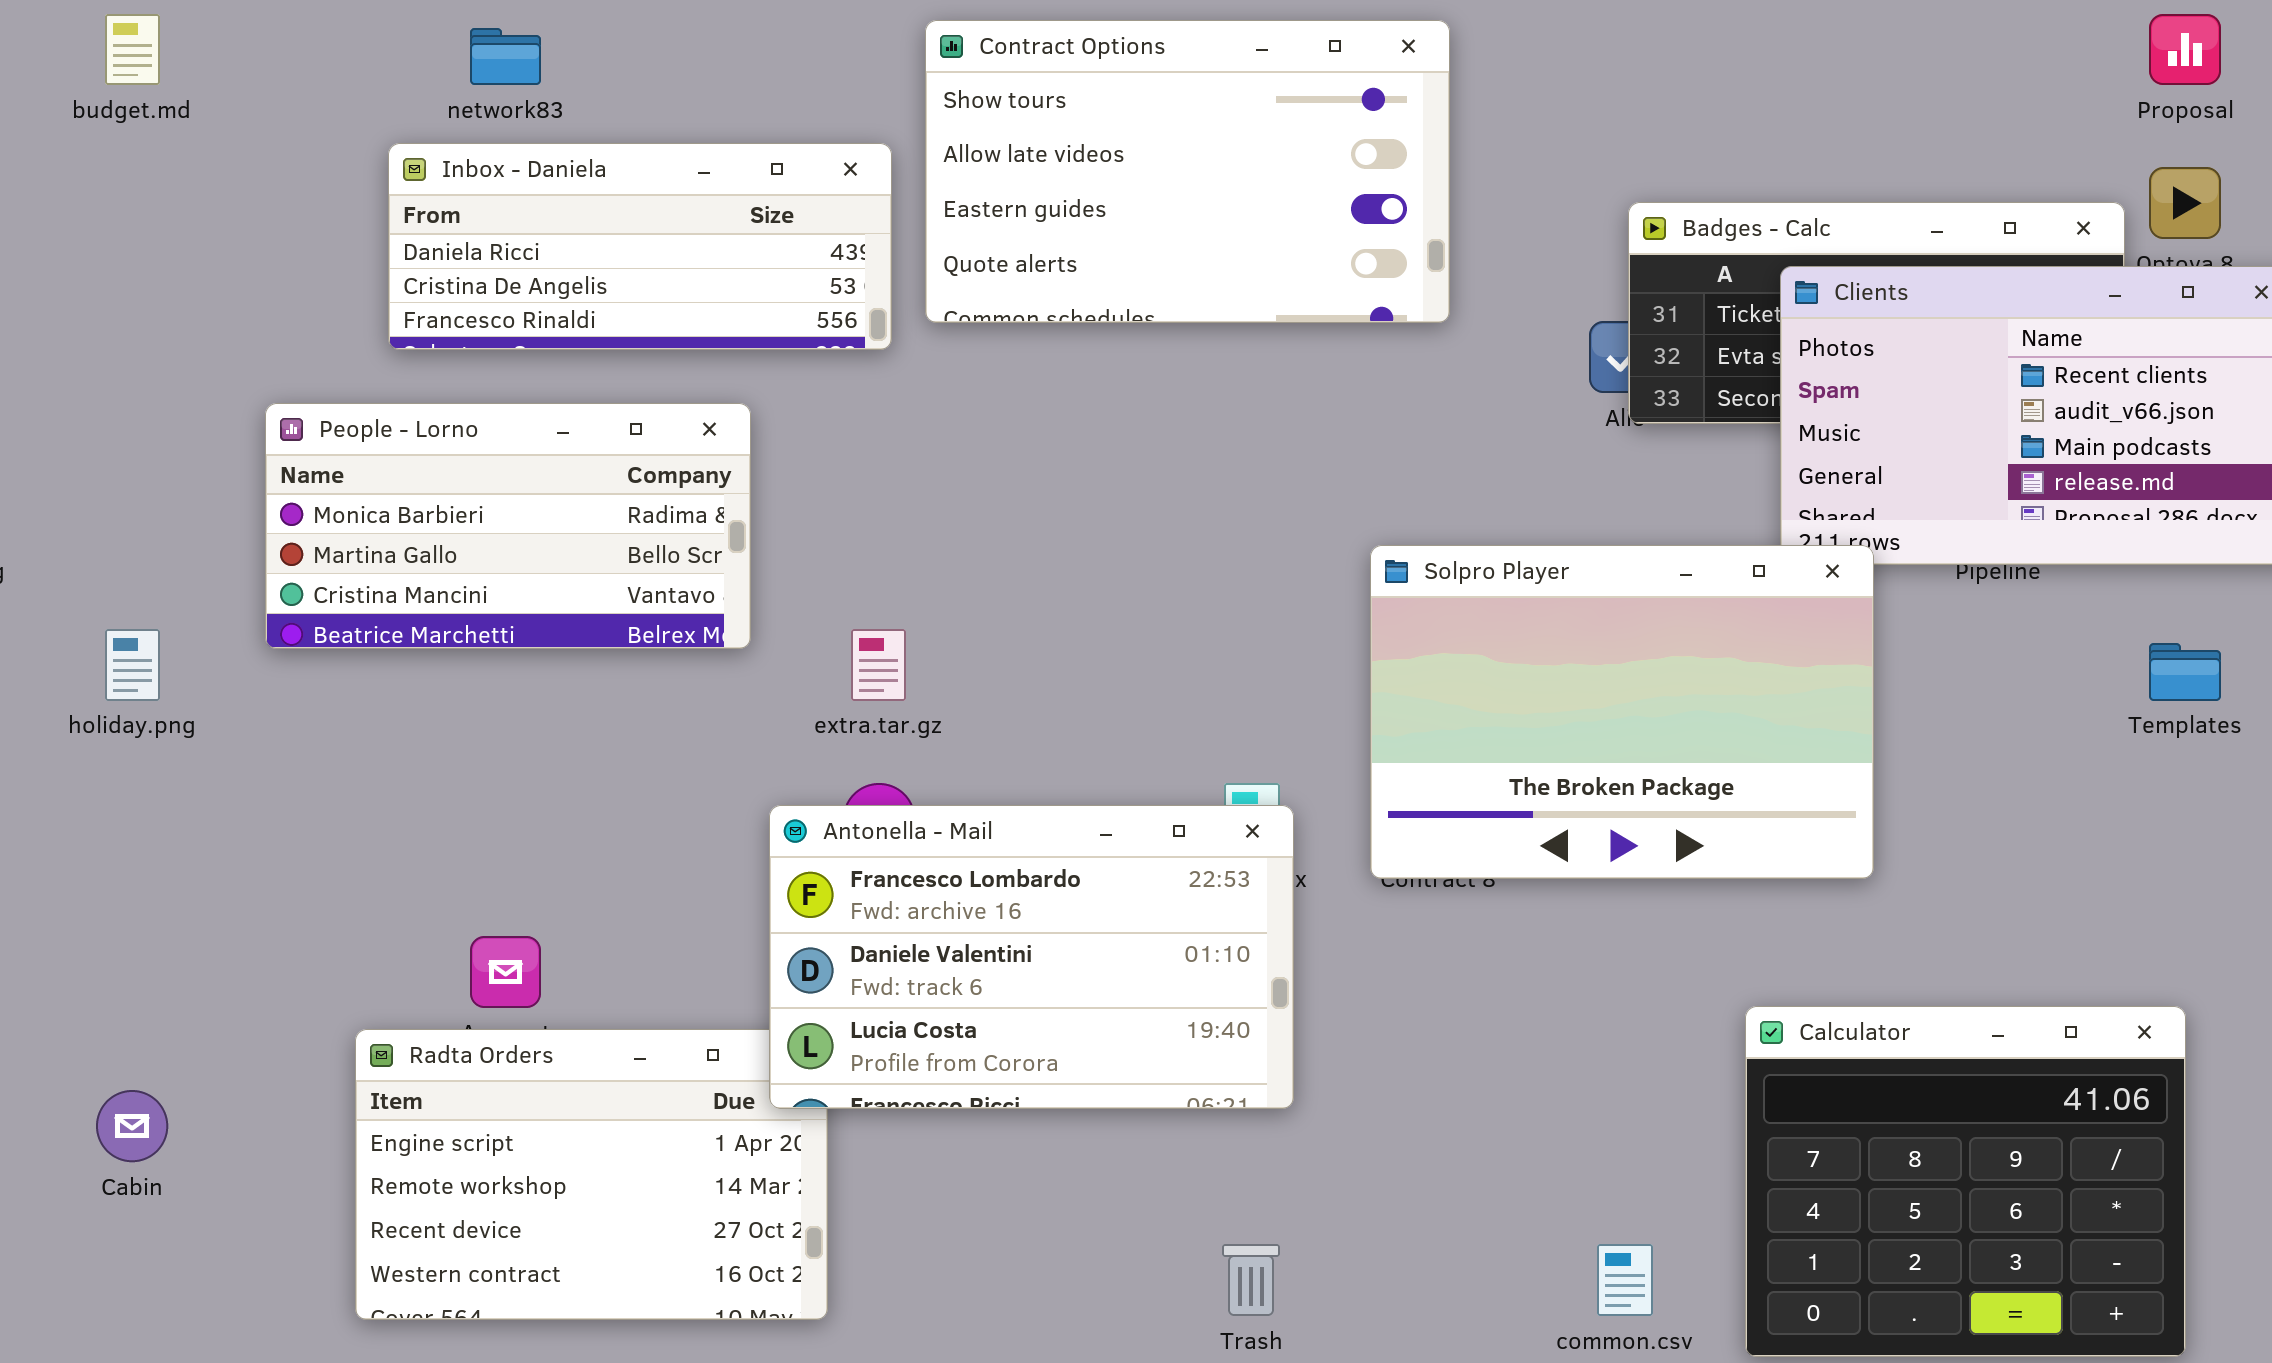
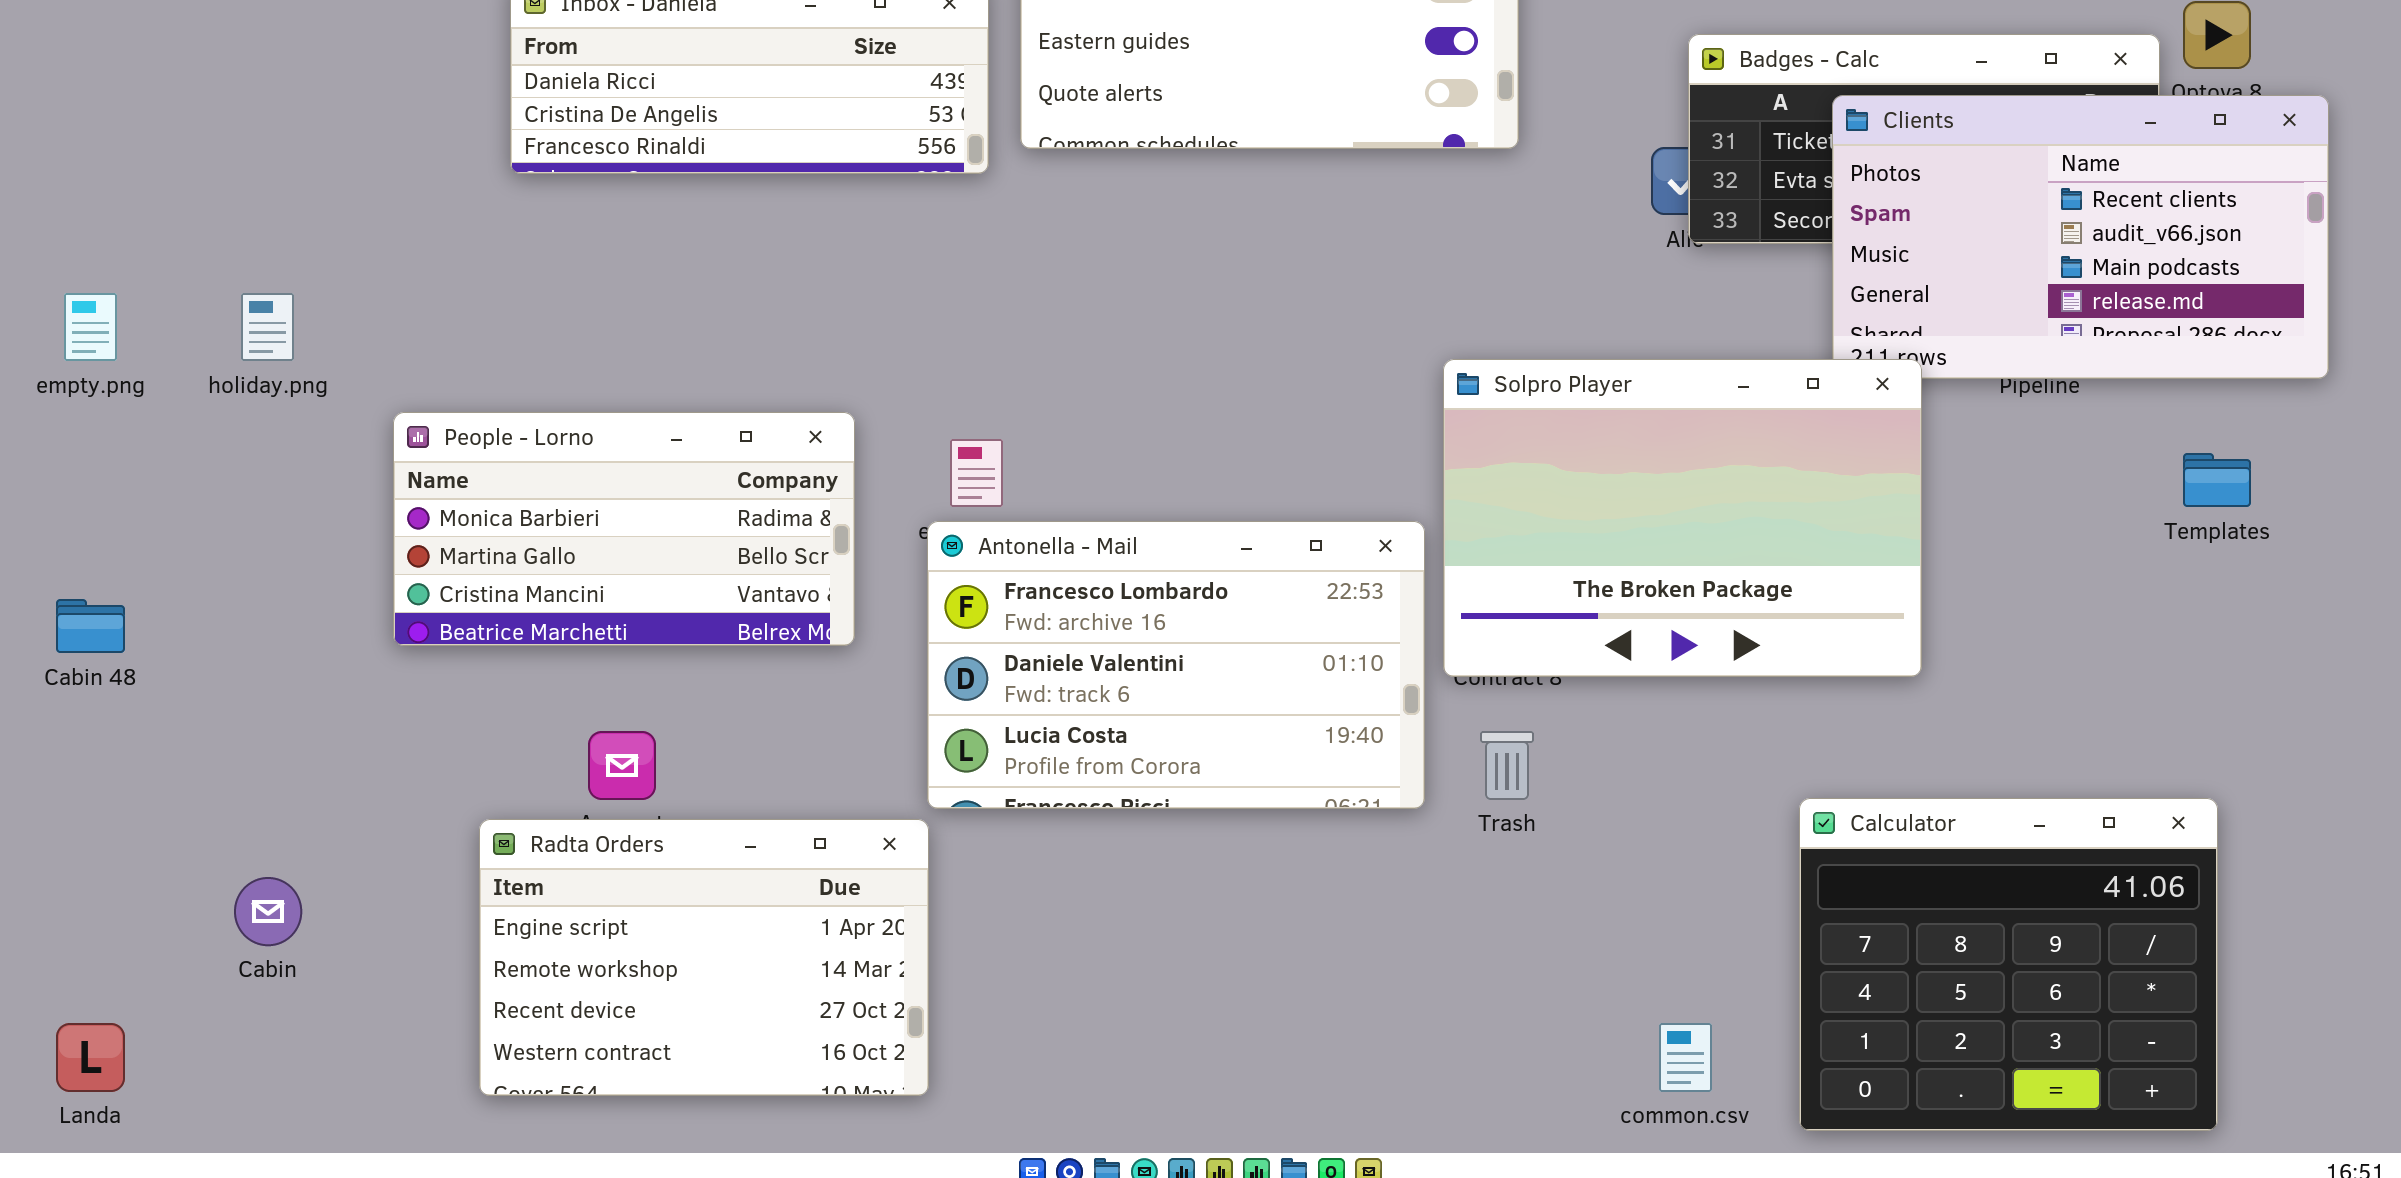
People - Lorno: [265,403,751,649] -> [393,412,855,646], moved
holiday.png: [105,629,160,701] -> [241,293,294,361], moved
Antonella - Mail: [769,805,1294,1109] -> [927,521,1425,809], moved
Trash: [1222,1244,1280,1316] -> [1480,731,1534,800], moved

